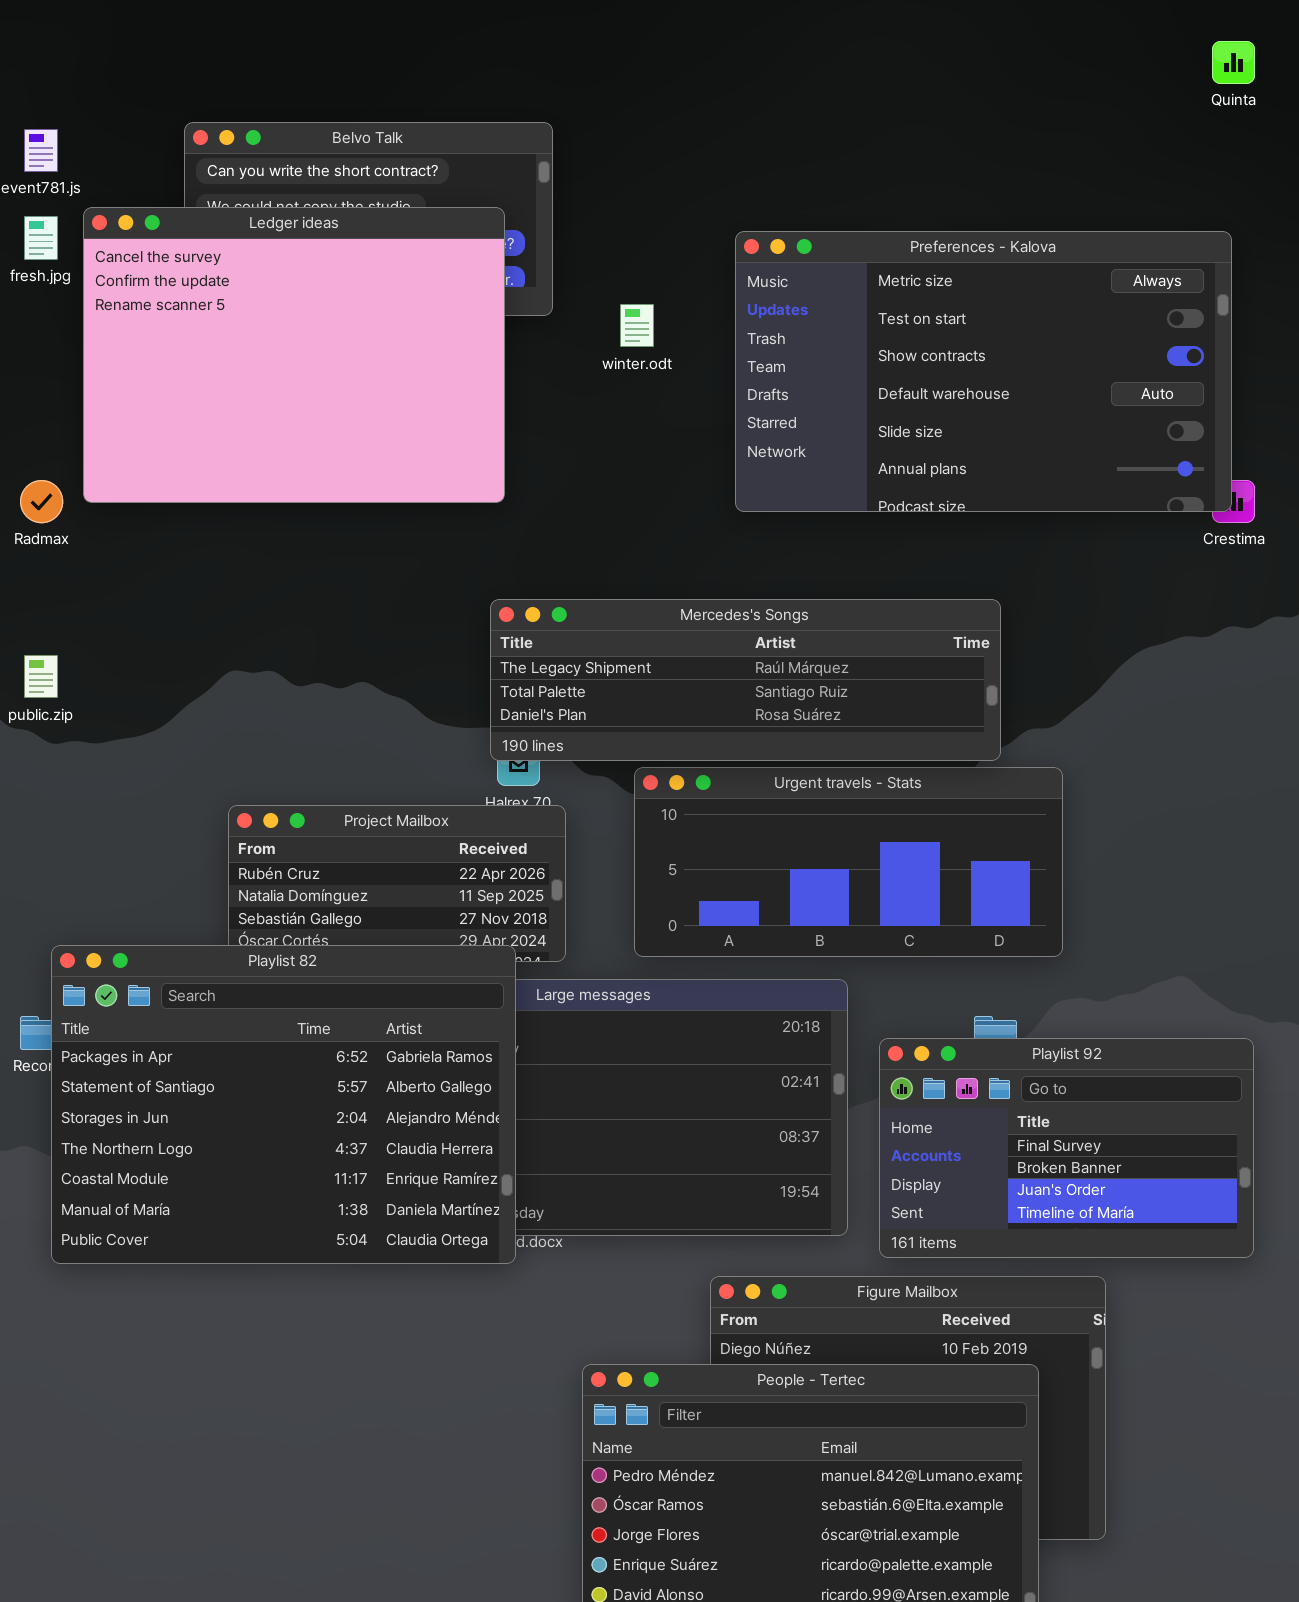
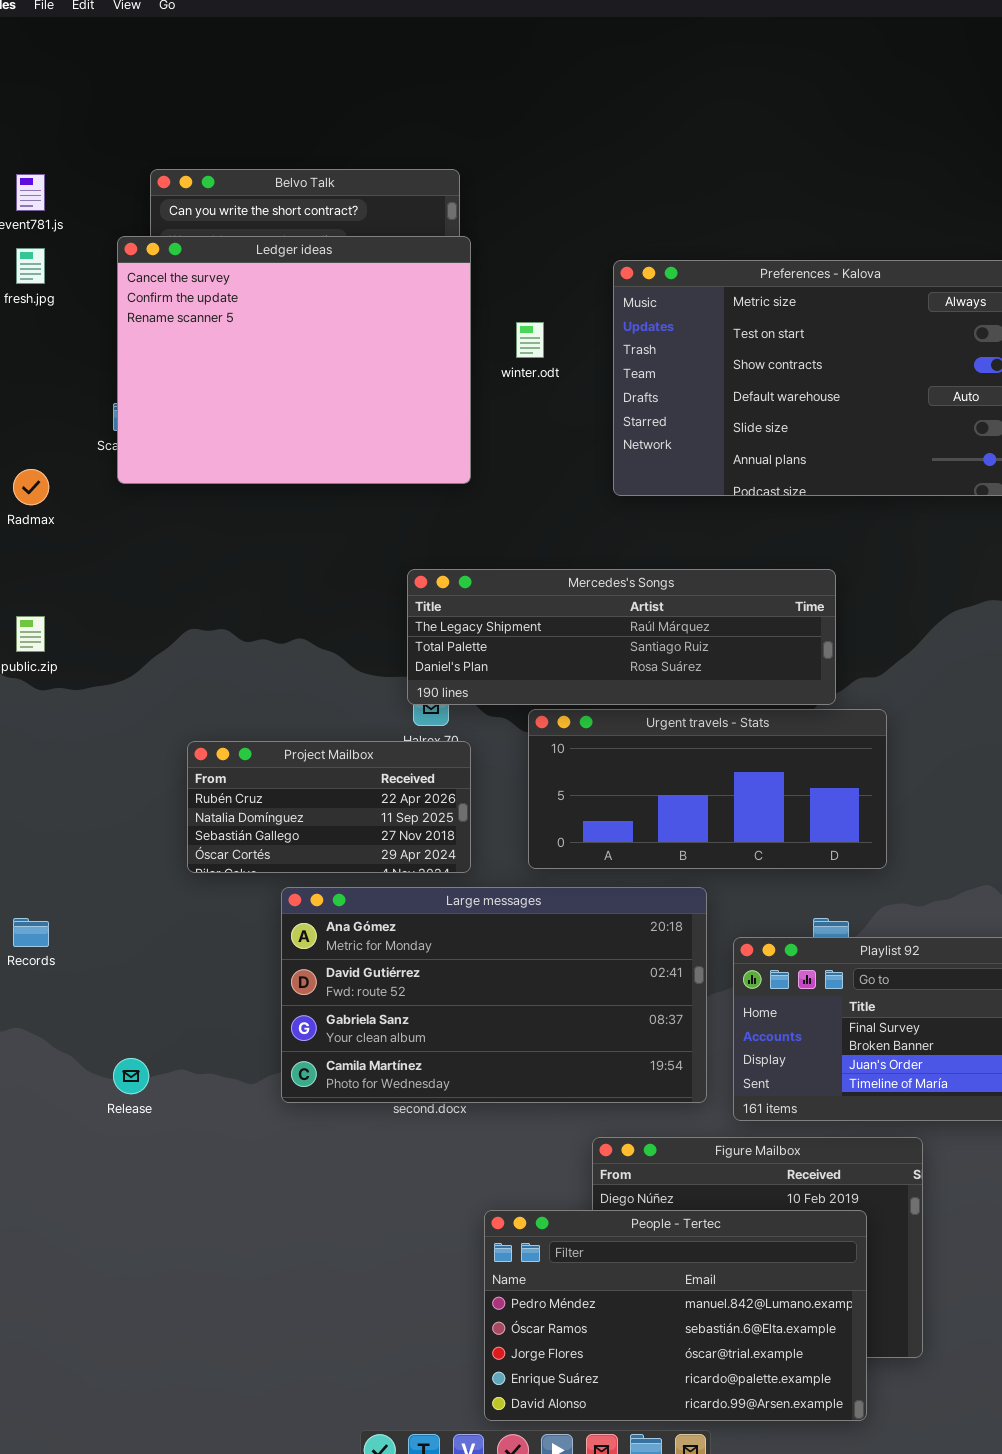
Ledger ideas: [83,207,505,503] -> [117,236,471,484], moved
Playlist 82: [51,945,516,1264] -> none, closed

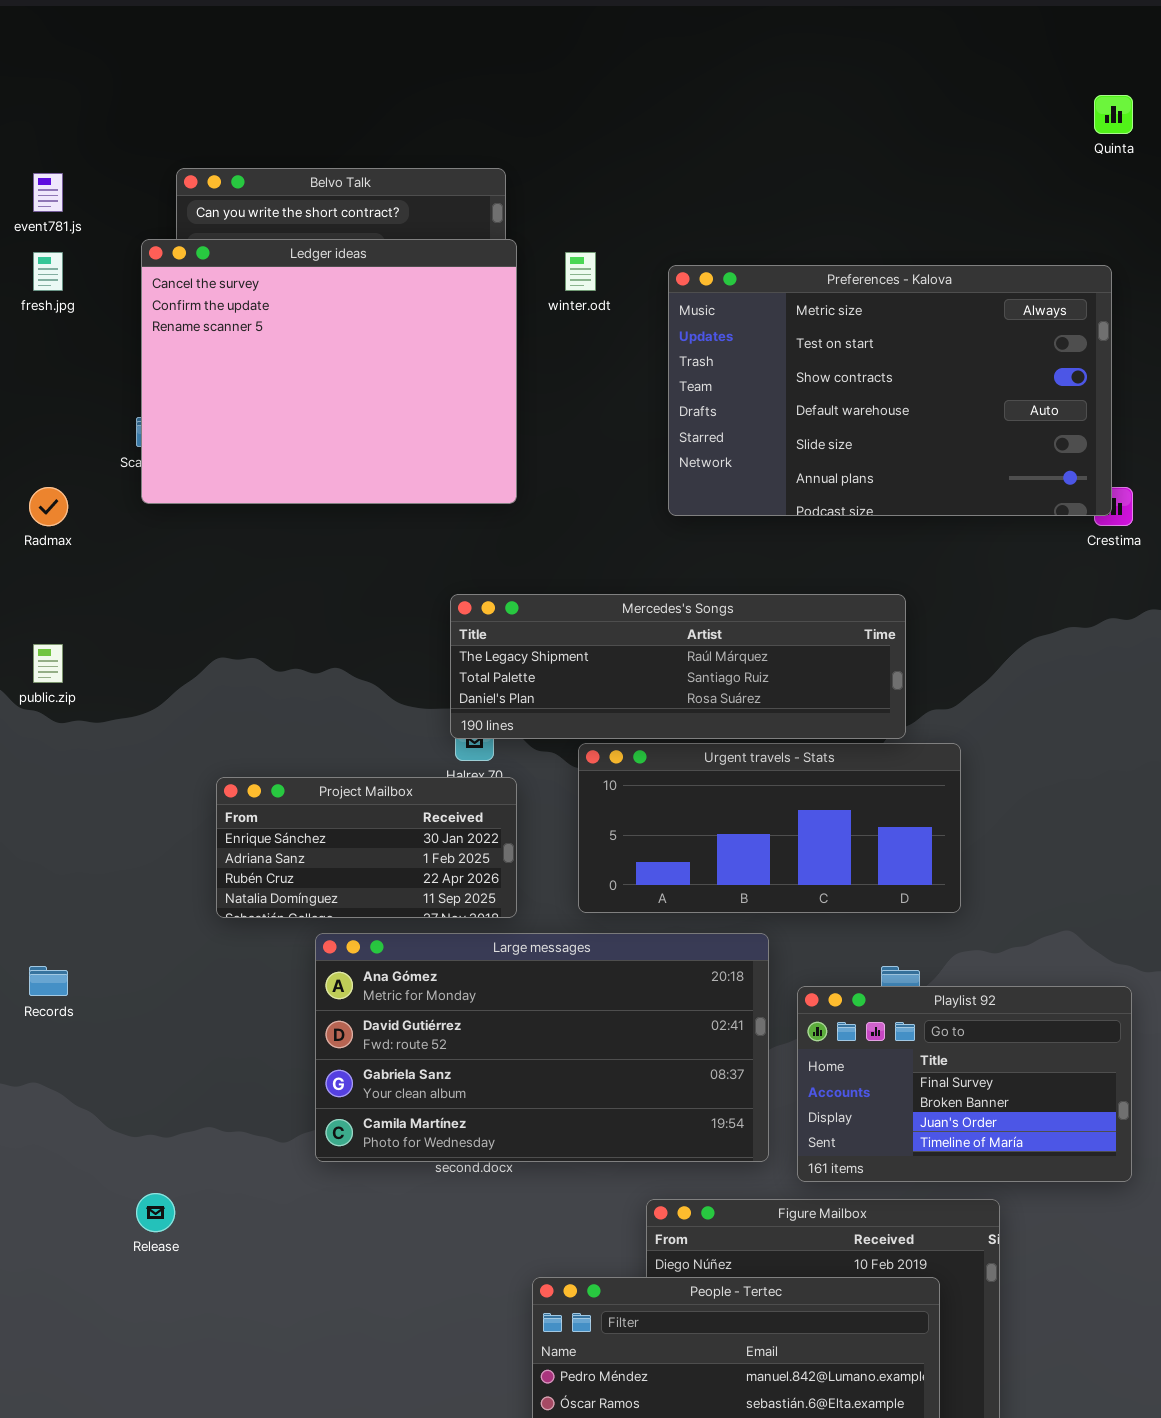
winter.odt: [516,322,544,358] -> [565,252,596,291], moved
Project Mailbox: [187,741,471,873] -> [216,777,517,918], scrolled up 2 rows
Release: [113,1058,149,1094] -> [136,1193,175,1232], moved

